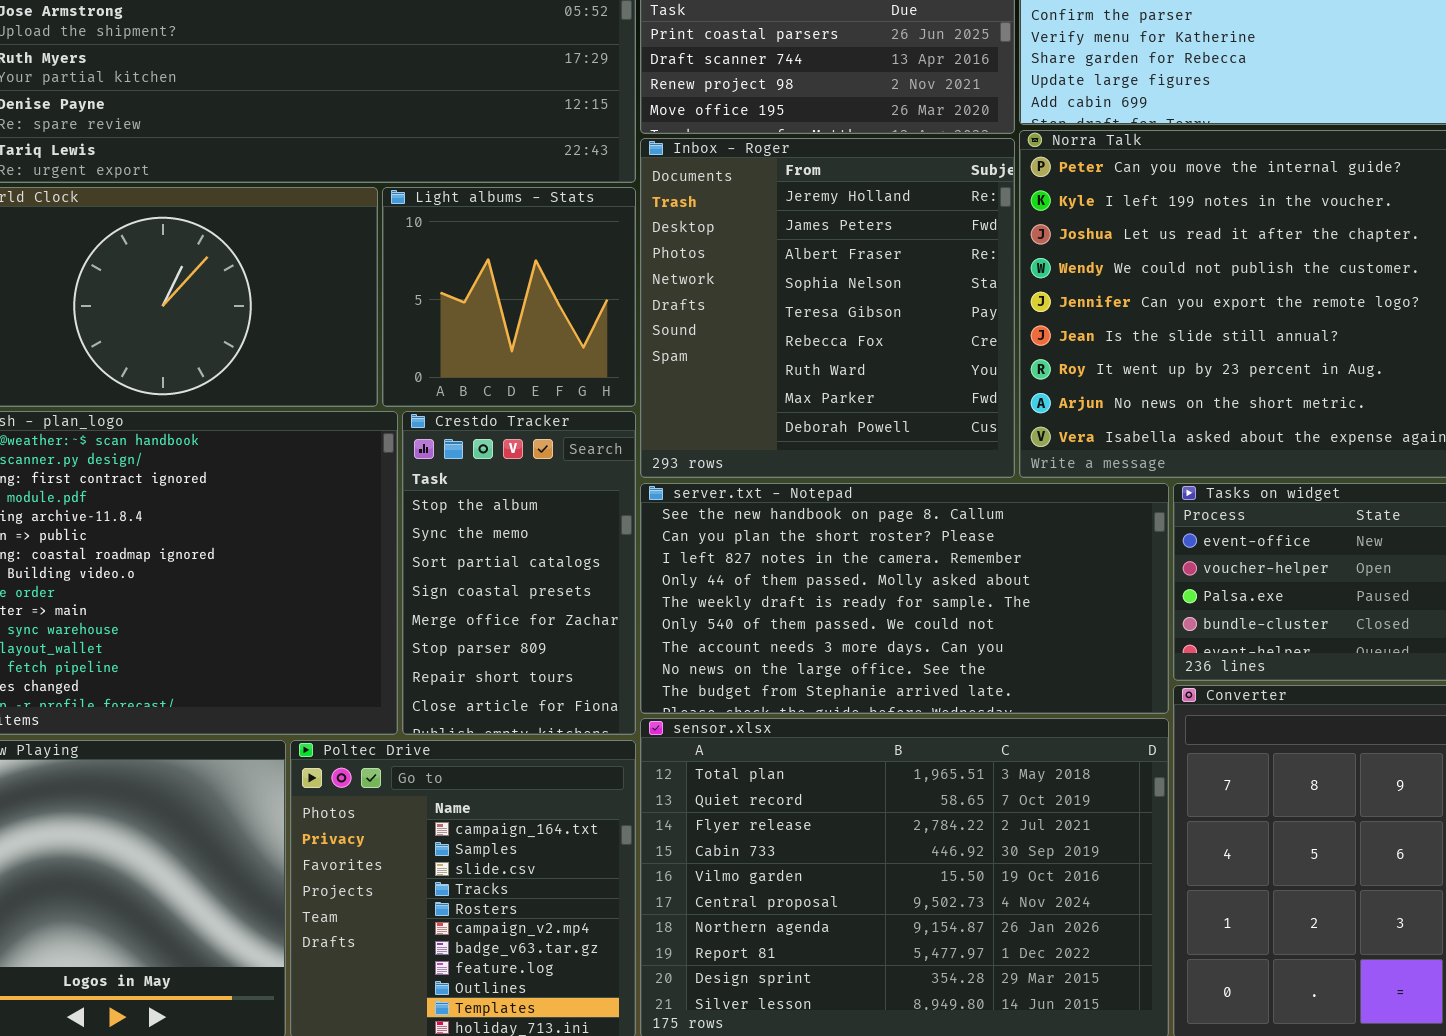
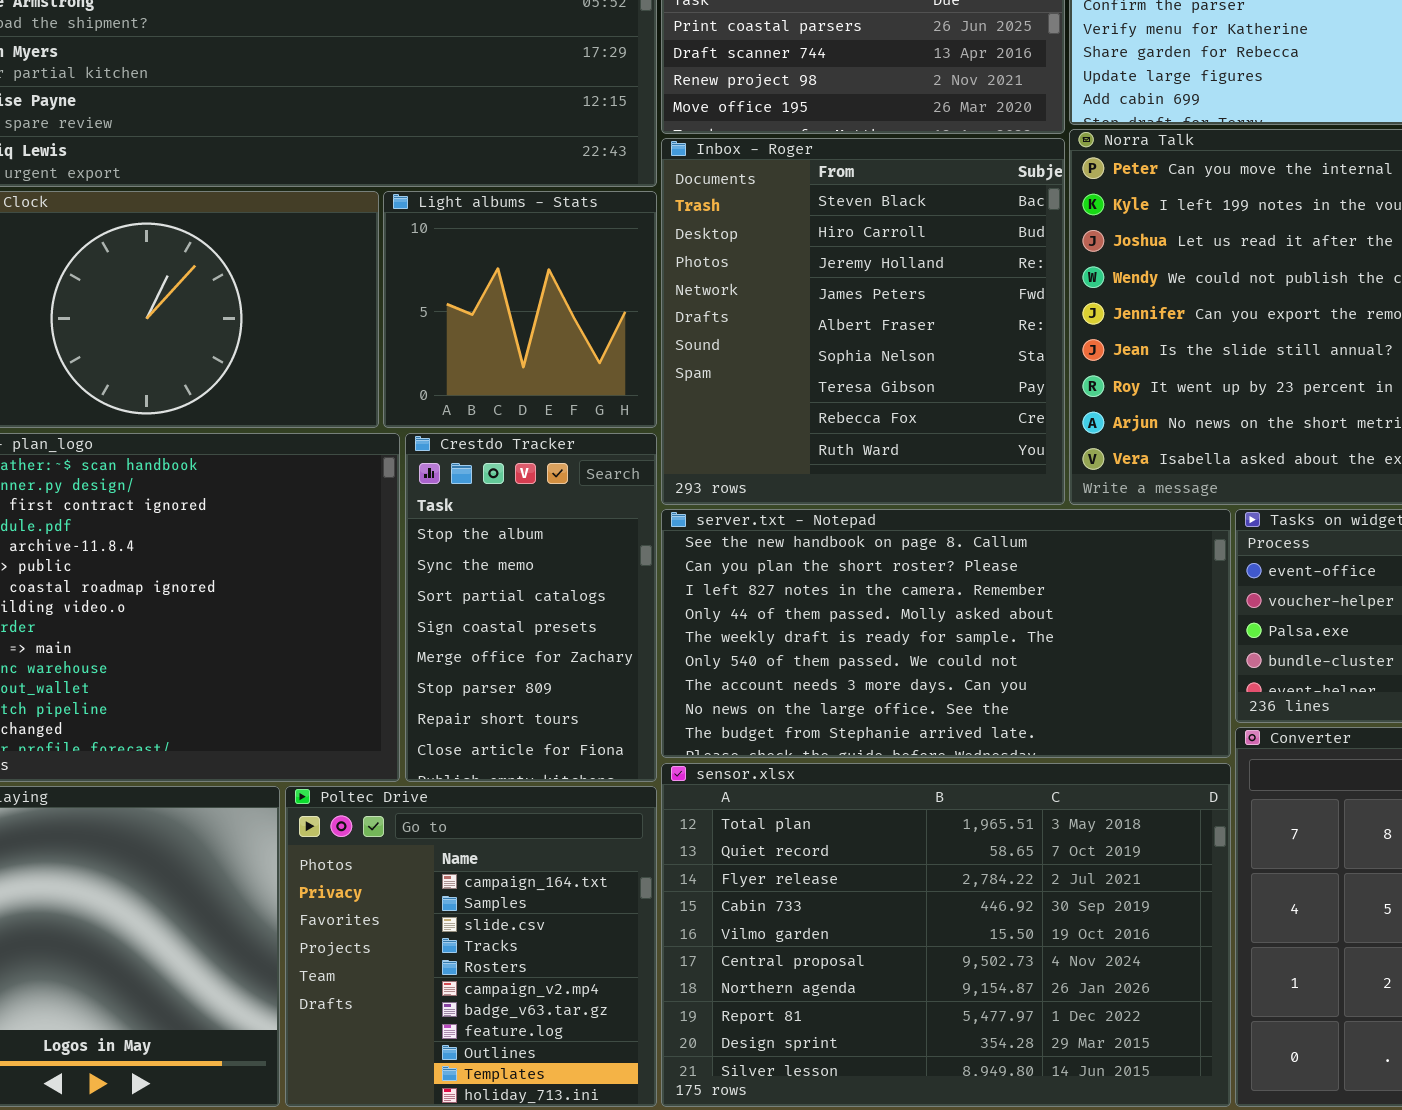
Inbox - Roger: [640,138,1015,478] -> [661,138,1065,505], scrolled up 2 rows

